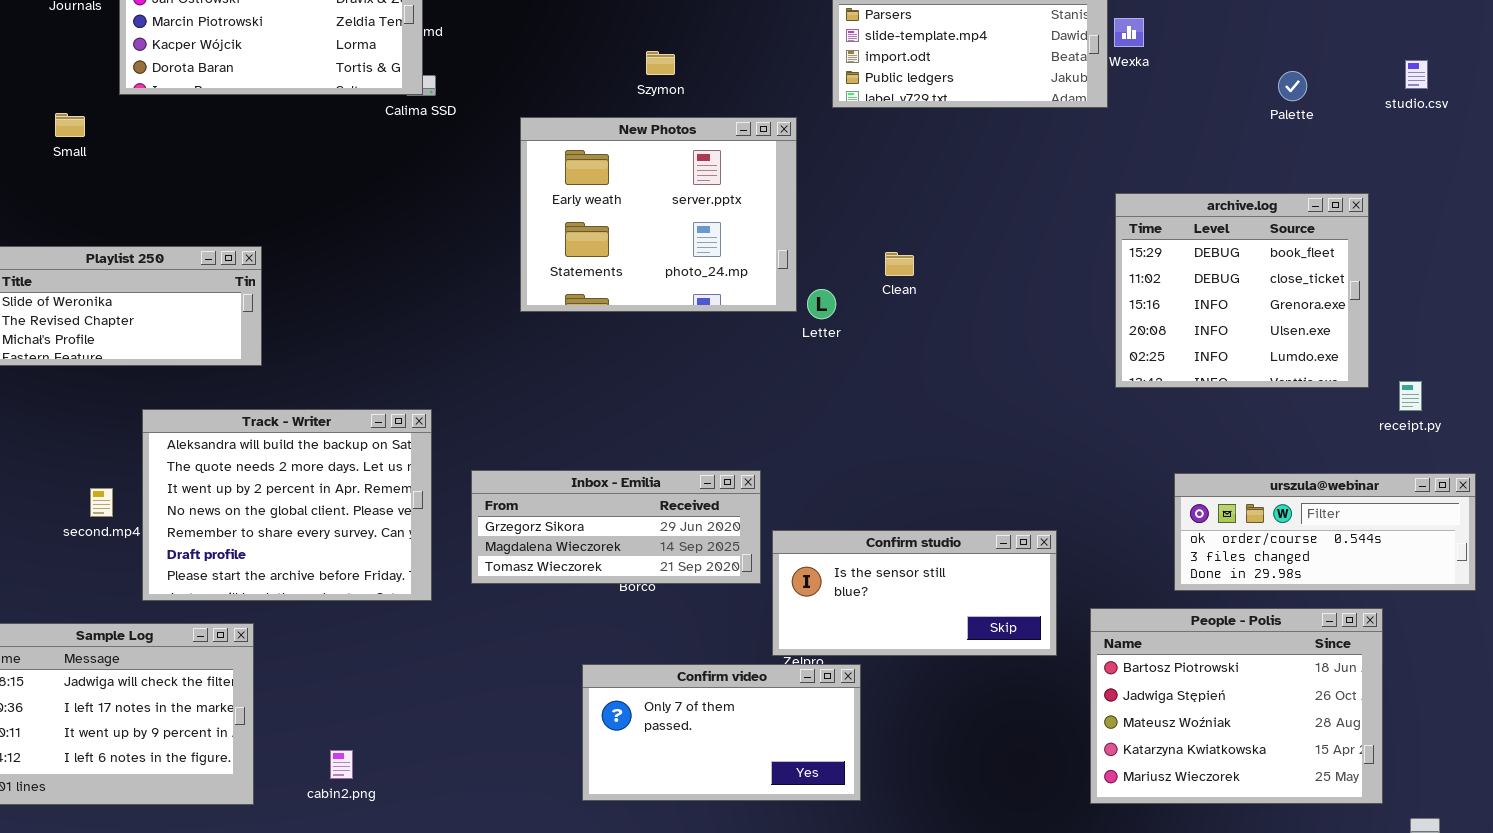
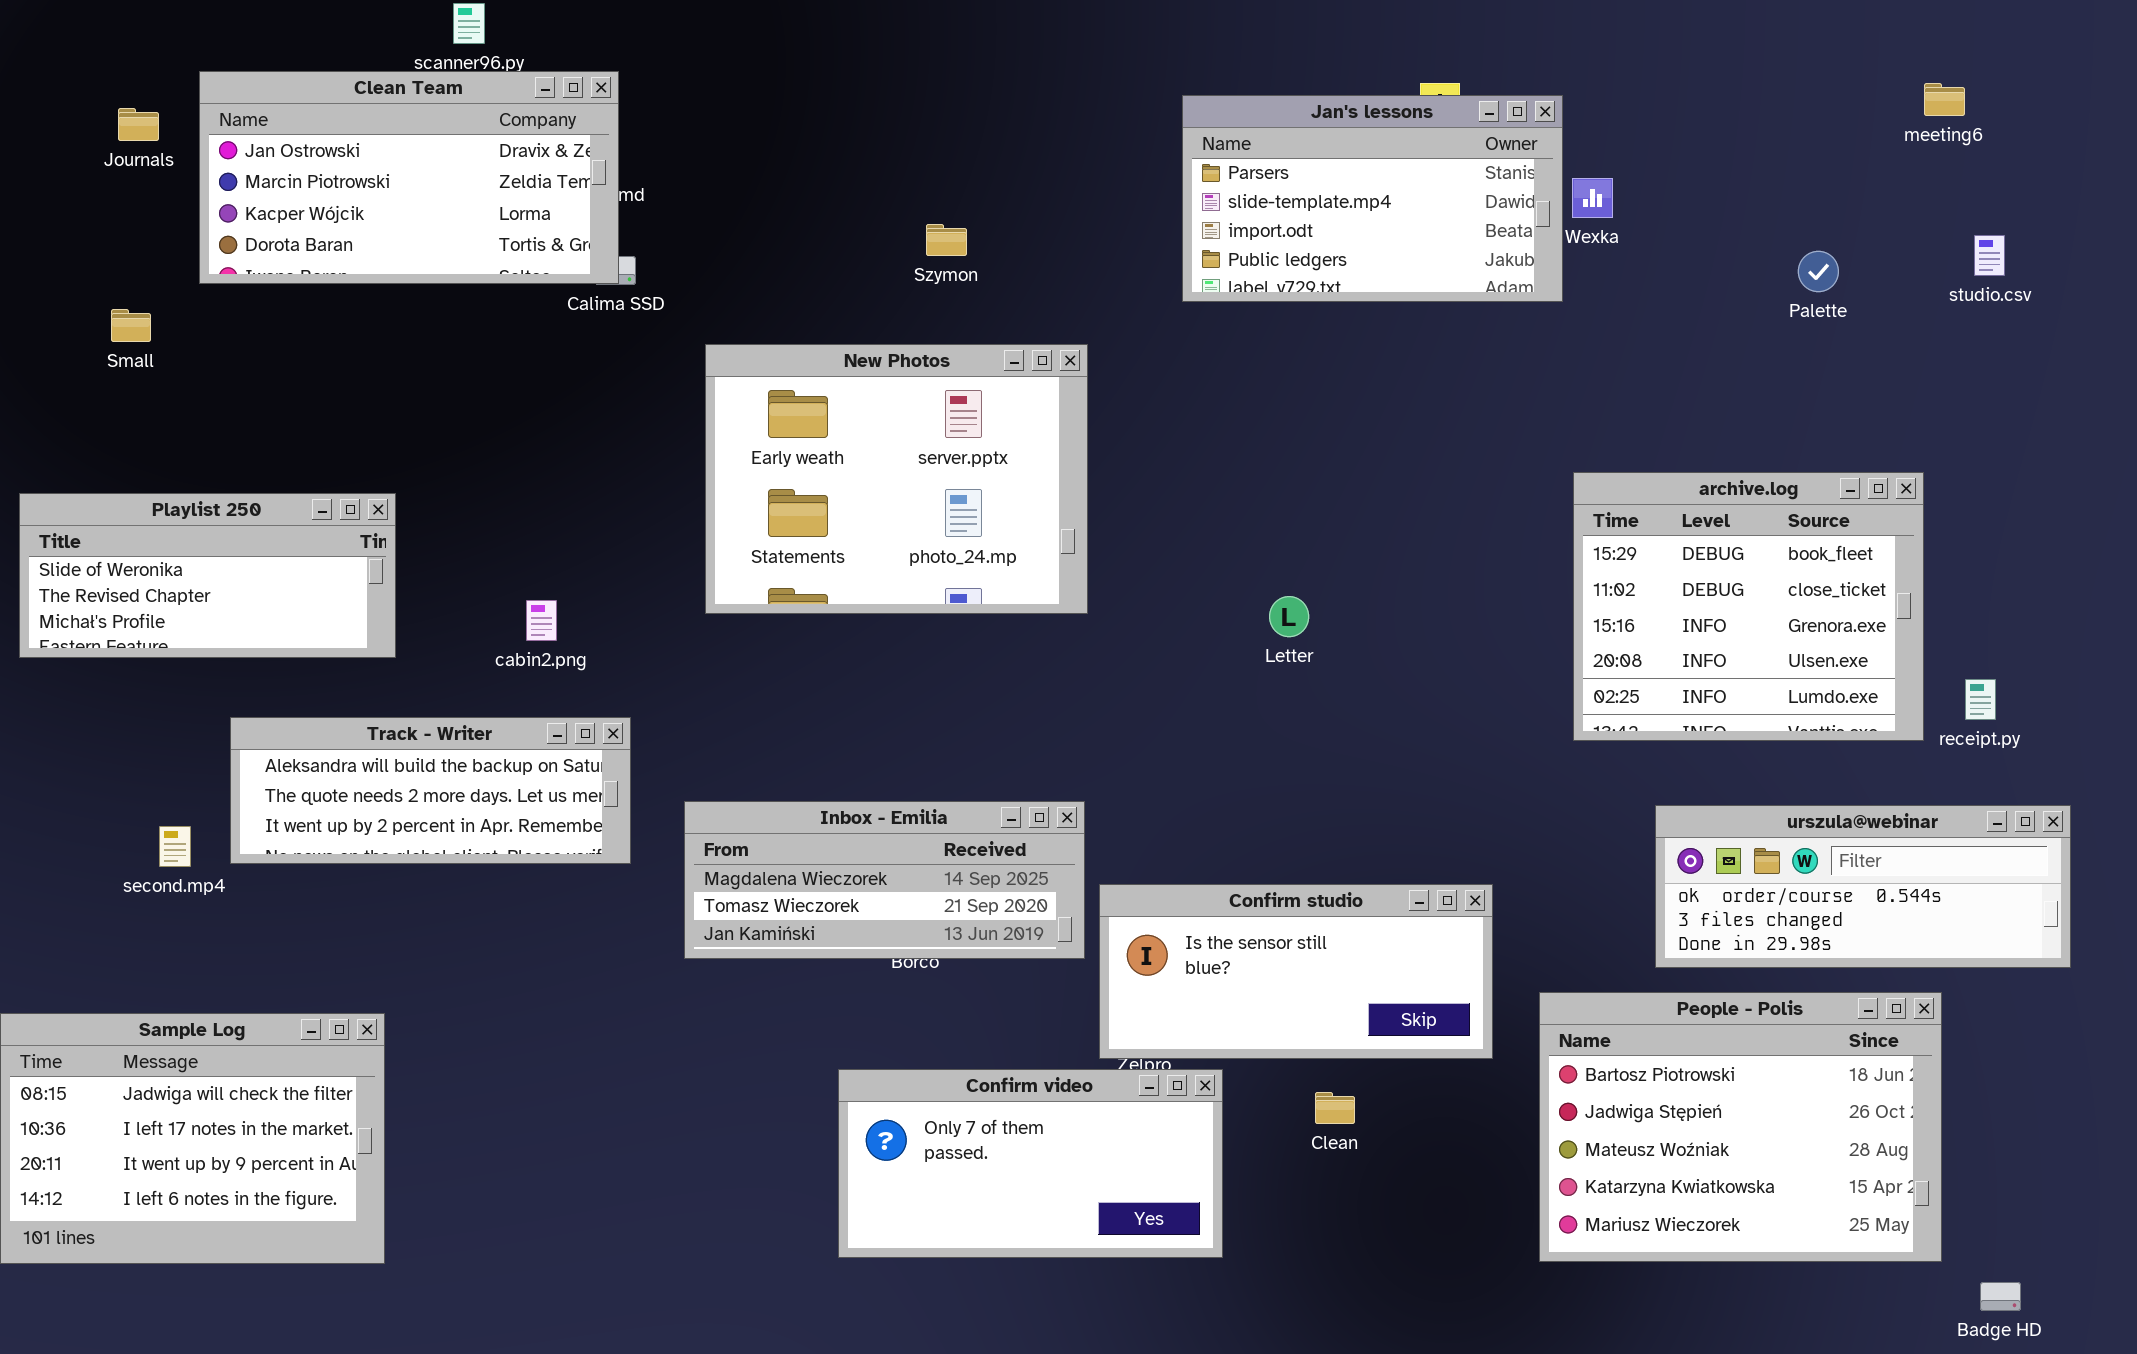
New Photos: [520,117,797,312] -> [705,344,1088,614], moved
archive.log: [1115,193,1369,388] -> [1573,472,1924,741], moved
Clean: [885,252,914,276] -> [1315,1092,1355,1124], moved
Letter: [807,289,836,319] -> [1269,596,1309,637], moved
Track - Writer: [142,409,432,601] -> [230,717,631,864], resized
Inbox - Emilia: [471,470,761,584] -> [684,801,1085,959], scrolled down 1 row
cabin2.png: [330,750,353,779] -> [526,600,557,641], moved

